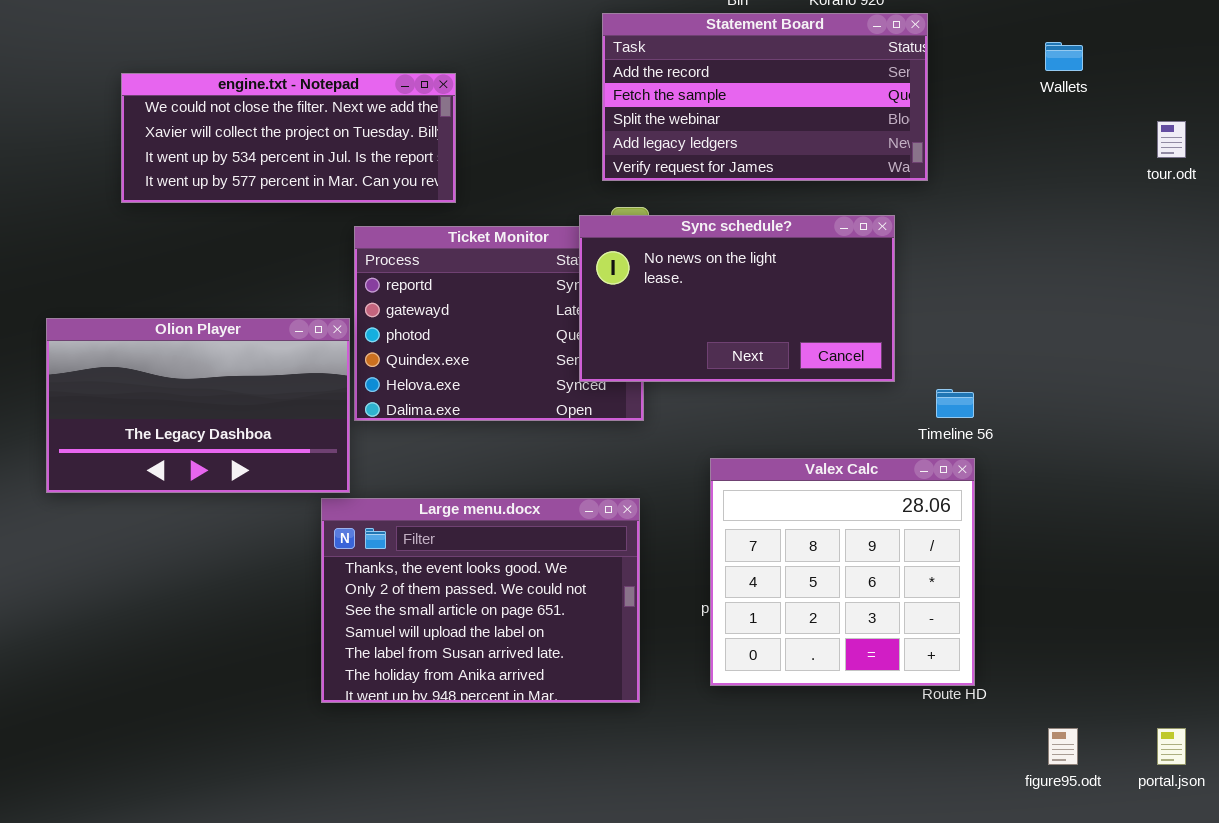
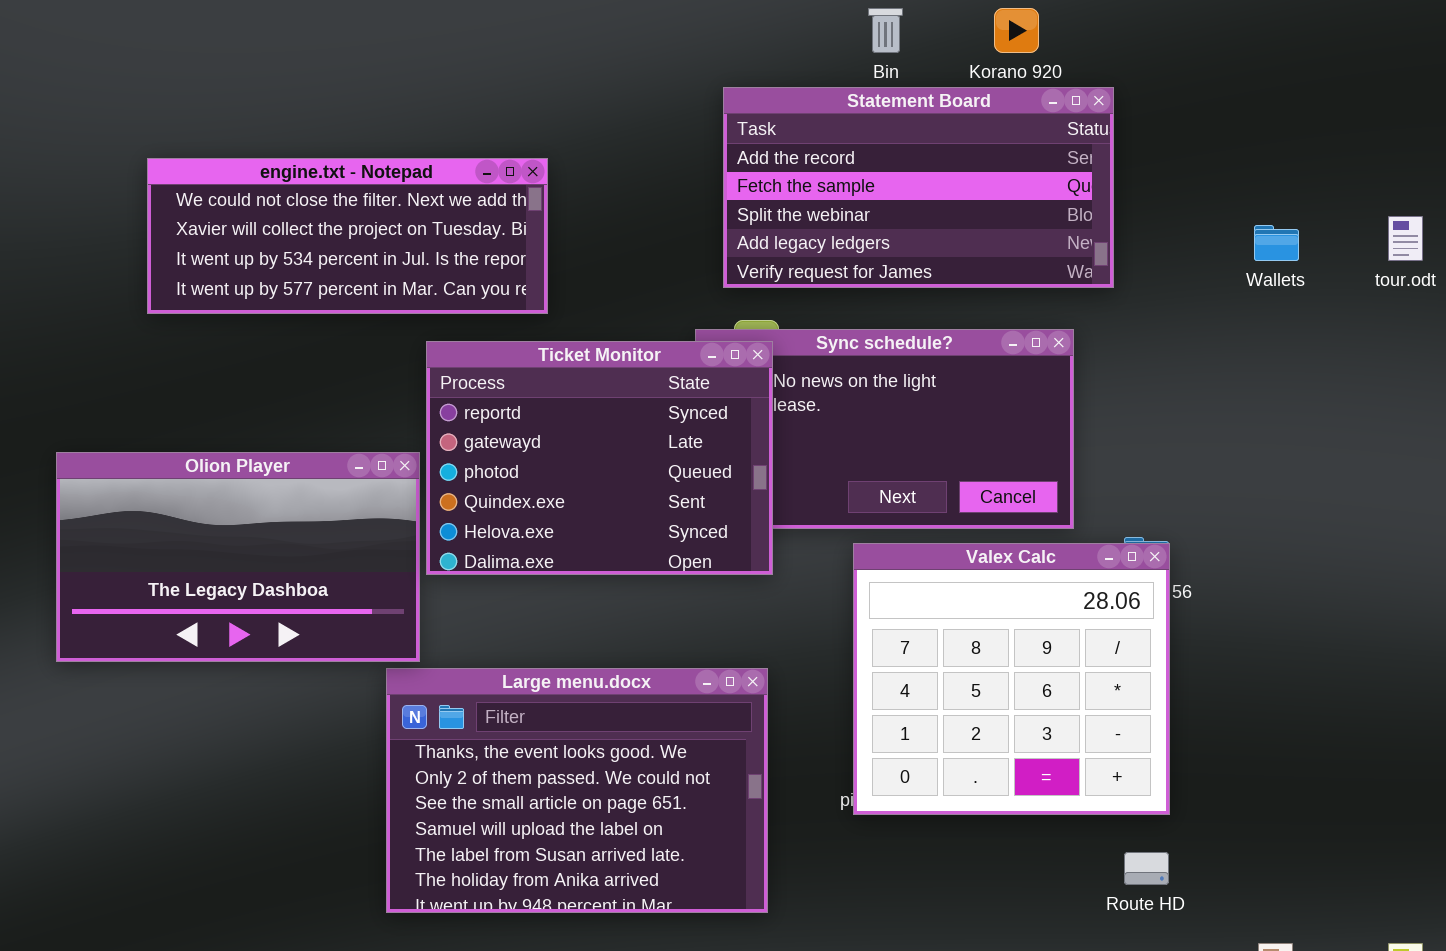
Wallets: [1045,42,1083,71] -> [1254,225,1299,261], moved
Ticket Monitor: [354,226,644,421] -> [426,341,773,575], raised
Valex Calc: [710,458,975,686] -> [853,543,1170,815], moved

